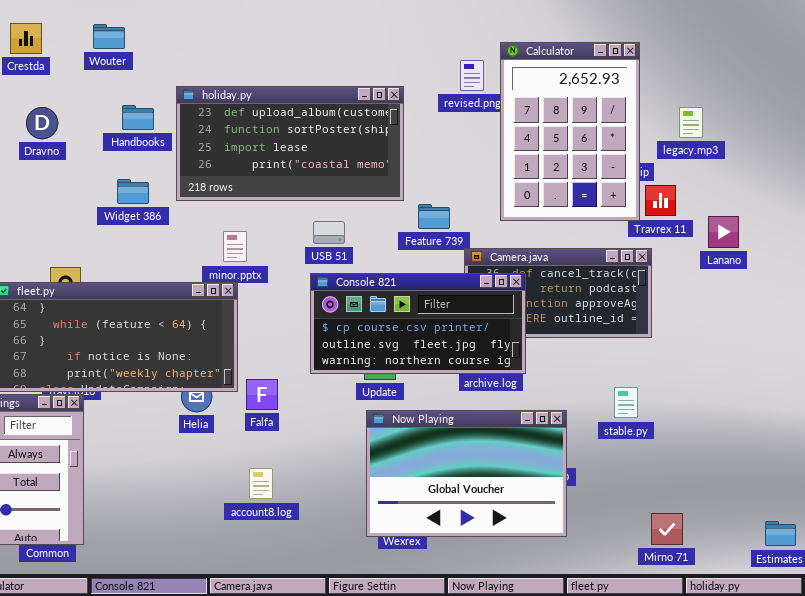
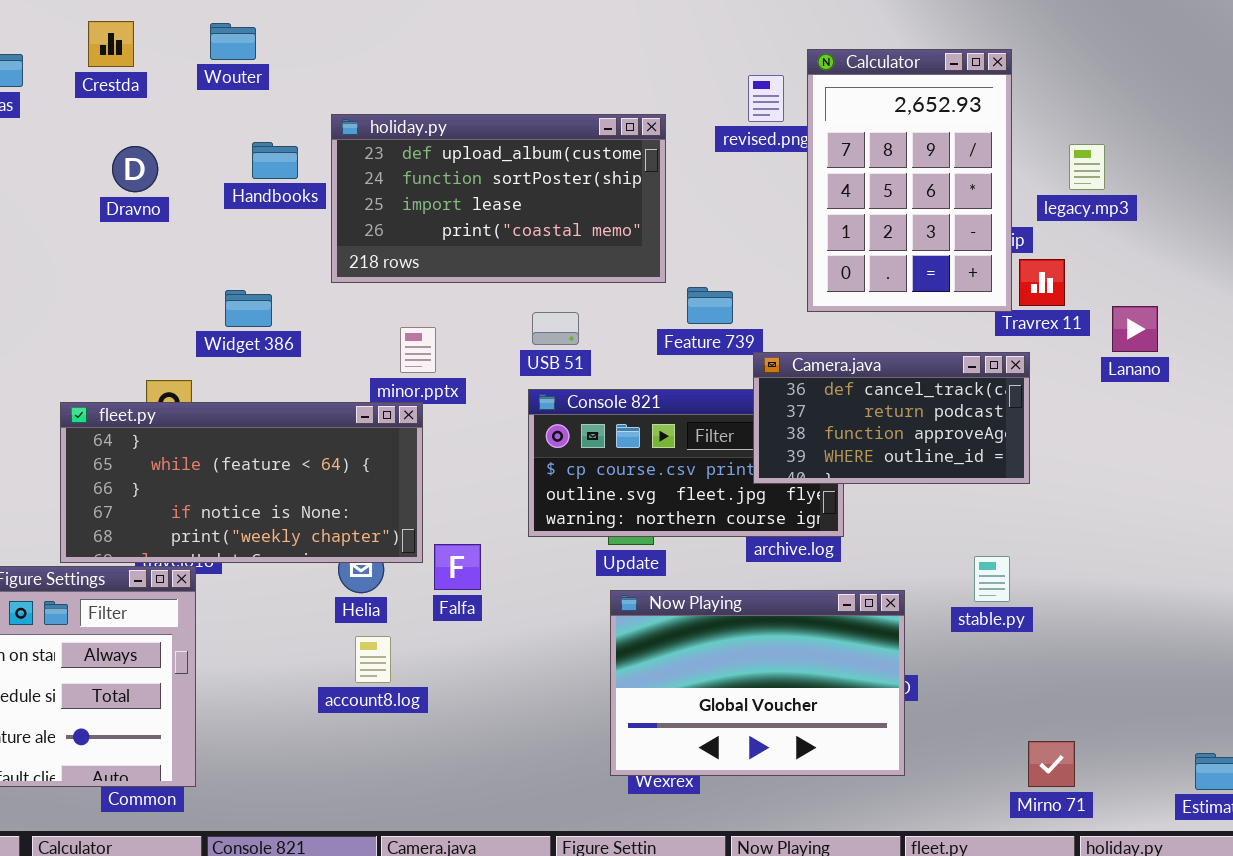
Widget 386: [117,179,149,204] -> [225,290,272,327], moved
Camera.java: [464,248,652,338] -> [753,352,1030,484], raised
account8.log: [249,468,273,499] -> [355,636,391,683], moved

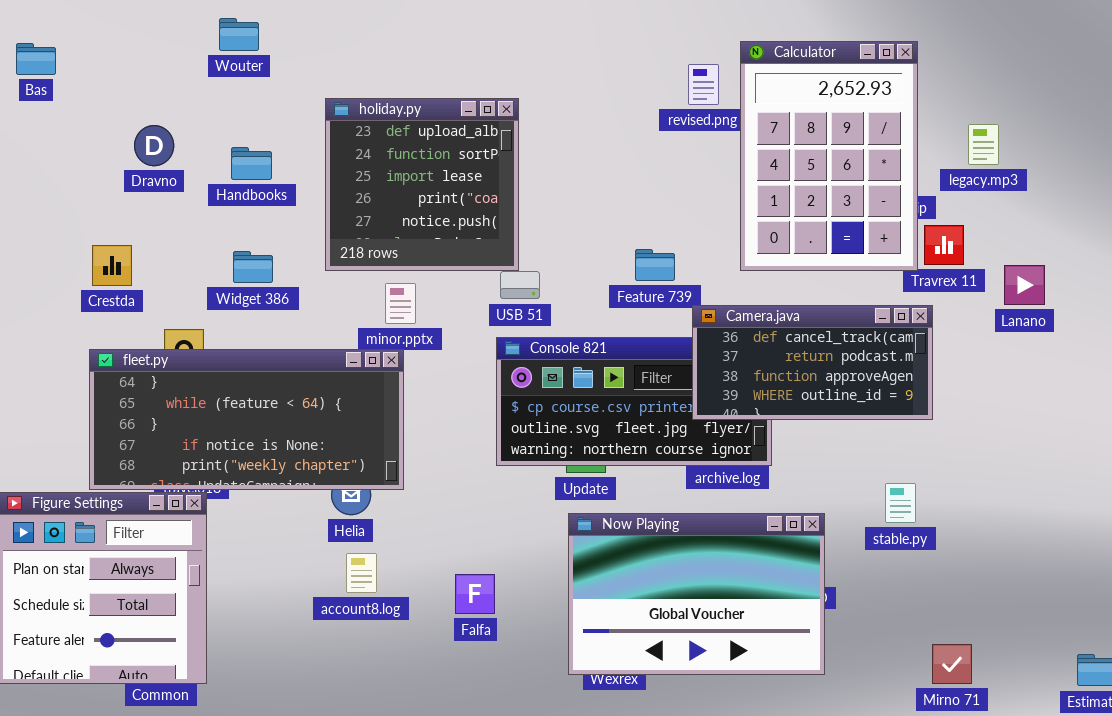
Crestda: [88,21,134,67] -> [92,245,132,286], moved
holiday.py: [331,114,666,283] -> [325,98,519,271], resized
Handbooks: [252,142,298,179] -> [231,147,272,180], moved
Falfa: [434,544,481,590] -> [455,574,495,614], moved

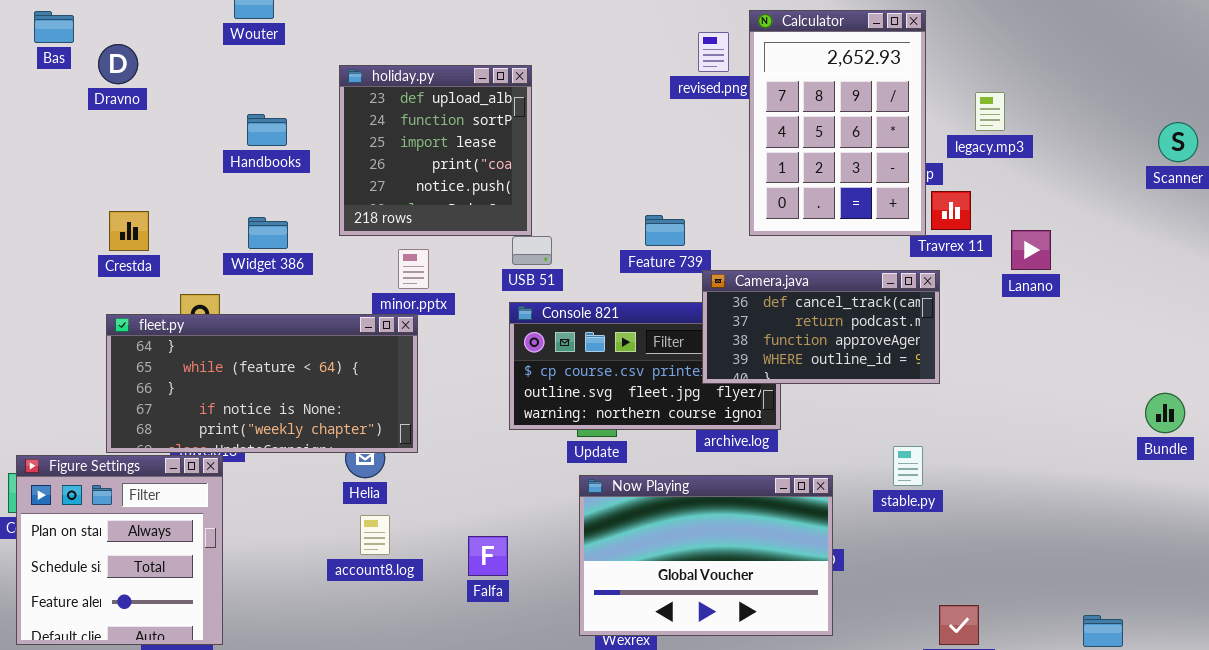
Dravno: [134,125,174,166] -> [98,44,138,84], moved

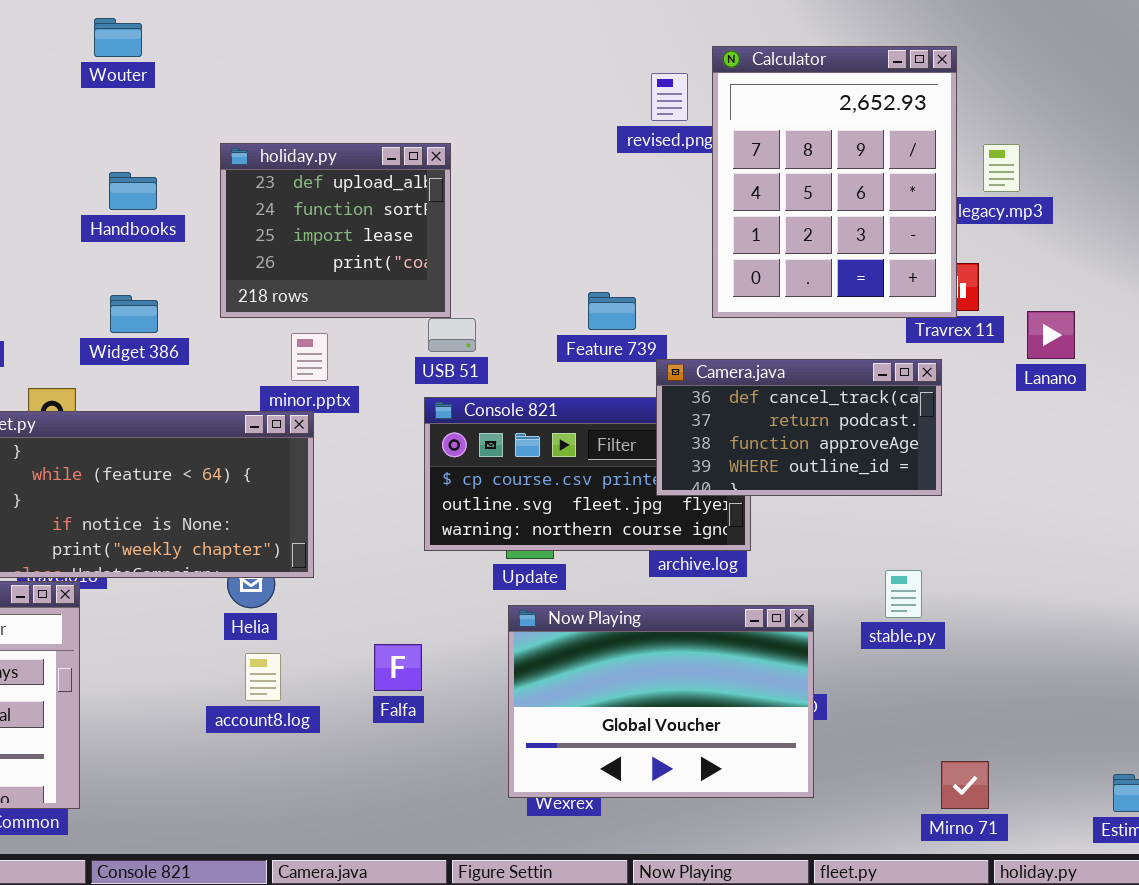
Calculator: [749,10,926,236] -> [712,46,957,318], resized
holiday.py: [339,65,532,236] -> [220,143,451,318], resized
Falfa: [468,536,508,576] -> [374,644,422,691], moved

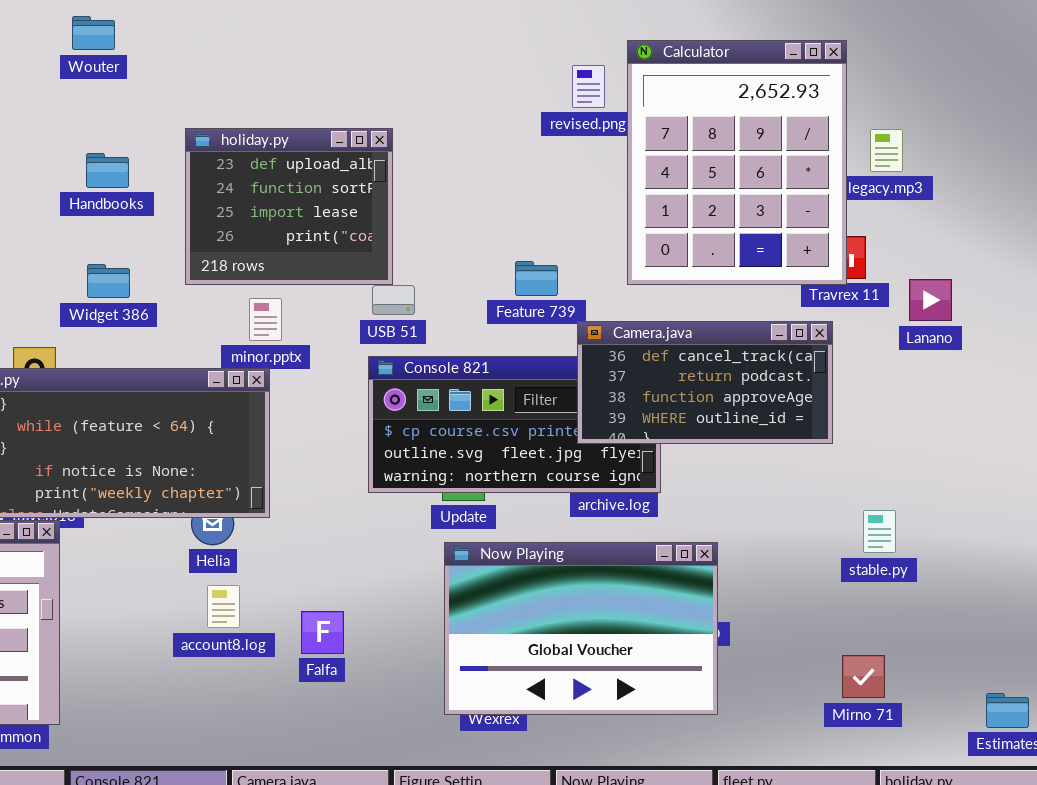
stable.py: [885,570,922,618] -> [863,510,896,553], moved
Falfa: [374,644,422,691] -> [301,611,344,654], moved
Mirno 71: [941,761,989,809] -> [842,655,885,698], moved

